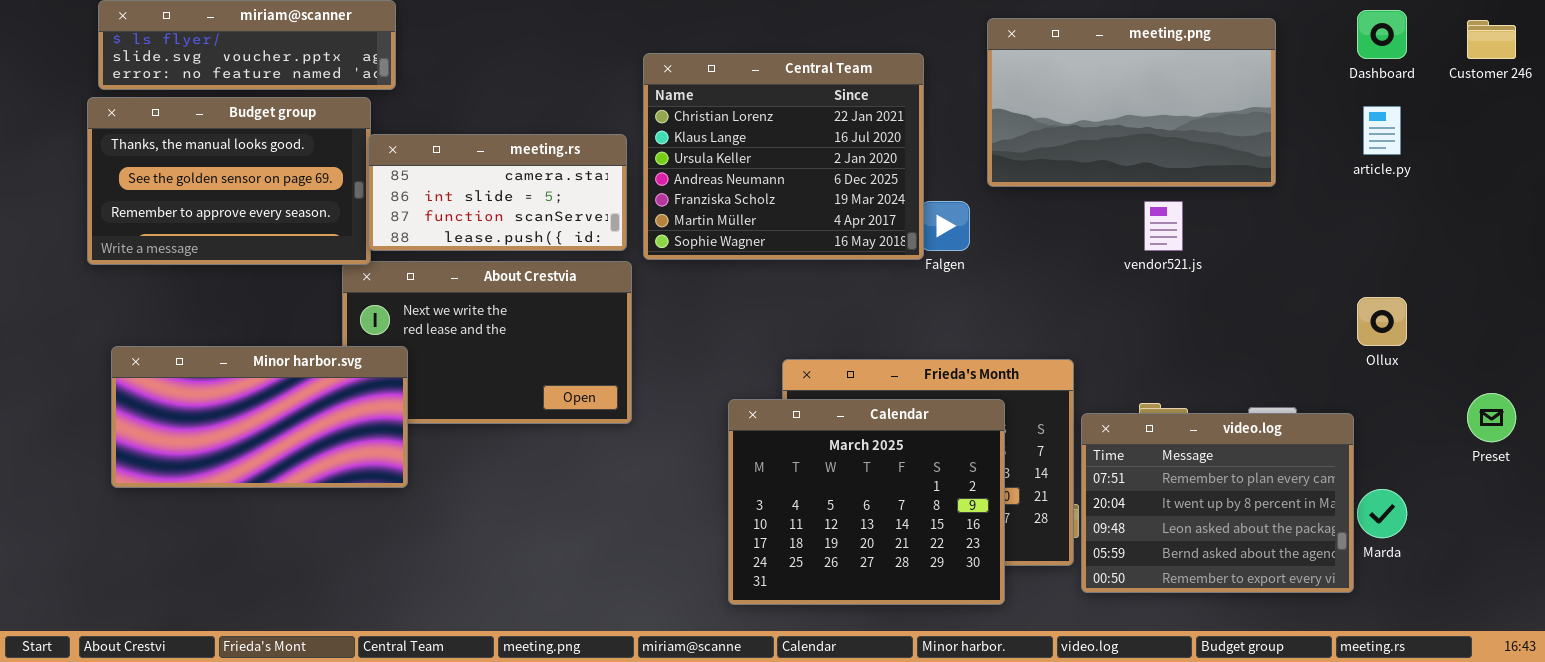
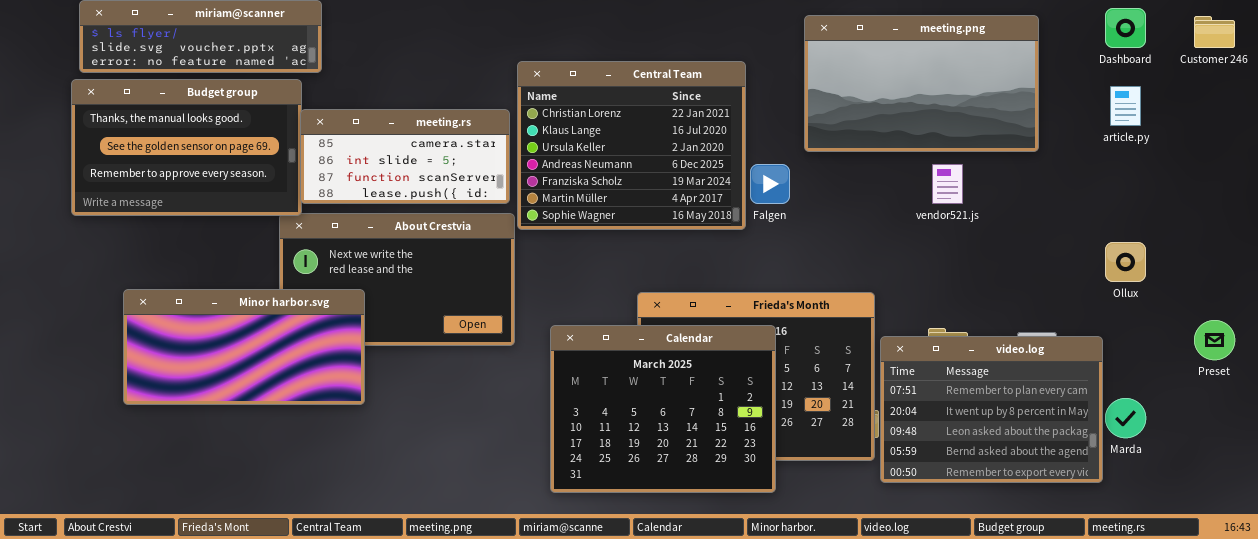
Central Team: [643,53,924,260] -> [517,61,746,230], moved
Minor harbor.svg: [111,346,408,488] -> [123,289,365,405], moved
Calendar: [728,399,1005,605] -> [550,325,776,493], moved

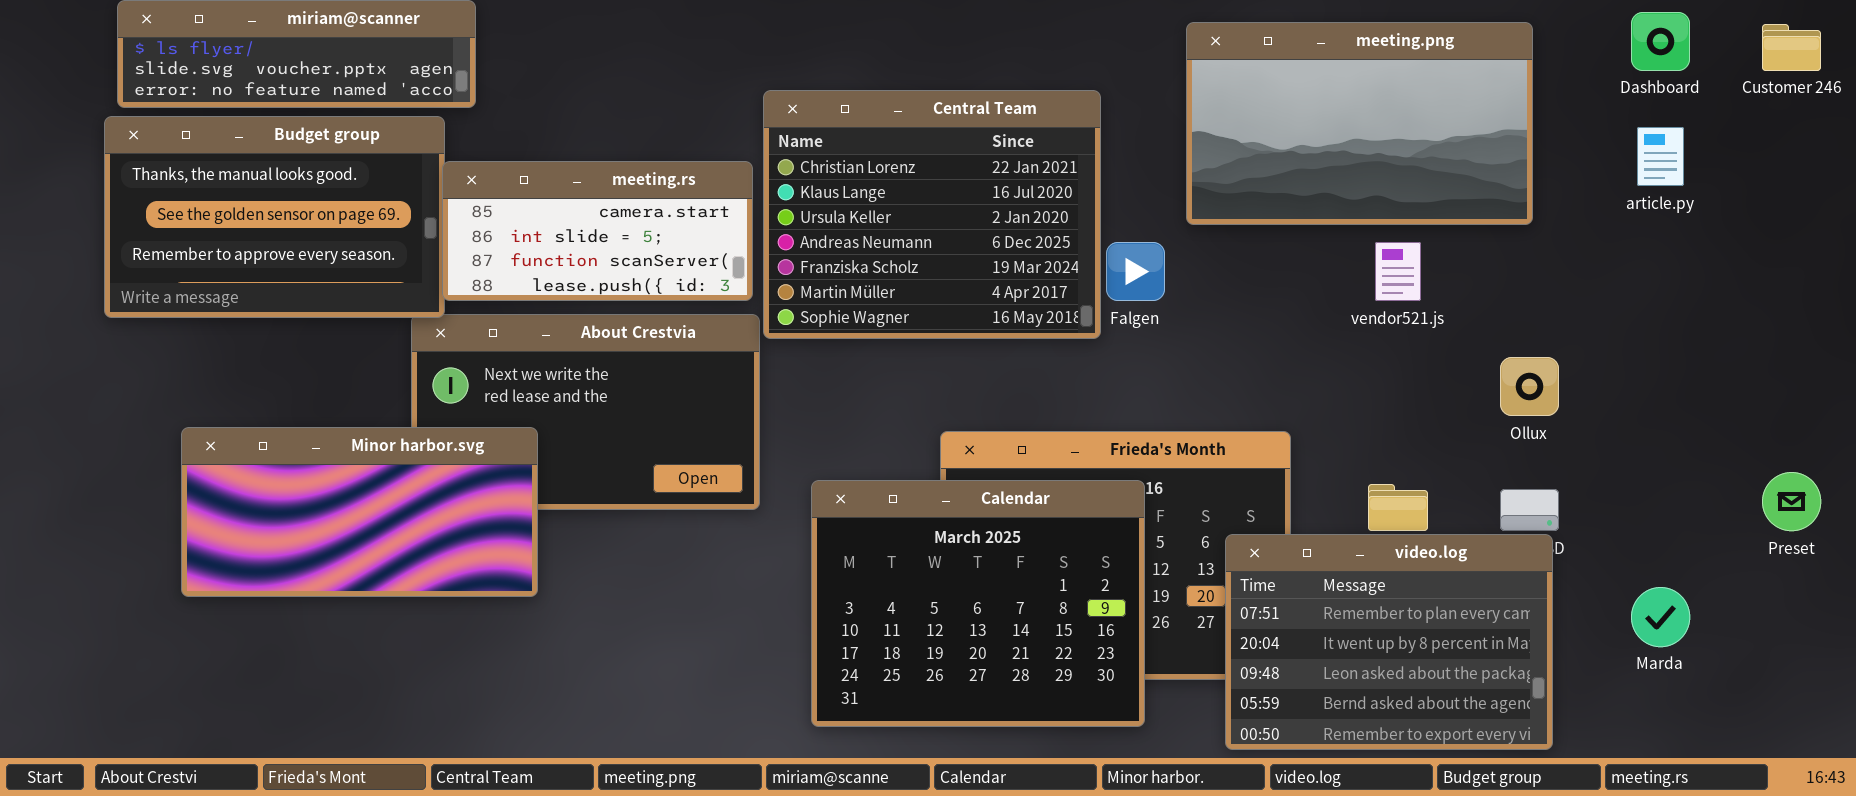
Ollux: [1105,242,1146,282] -> [1500,357,1559,416], moved
video.log: [880,336,1103,483] -> [1225,534,1553,750], moved

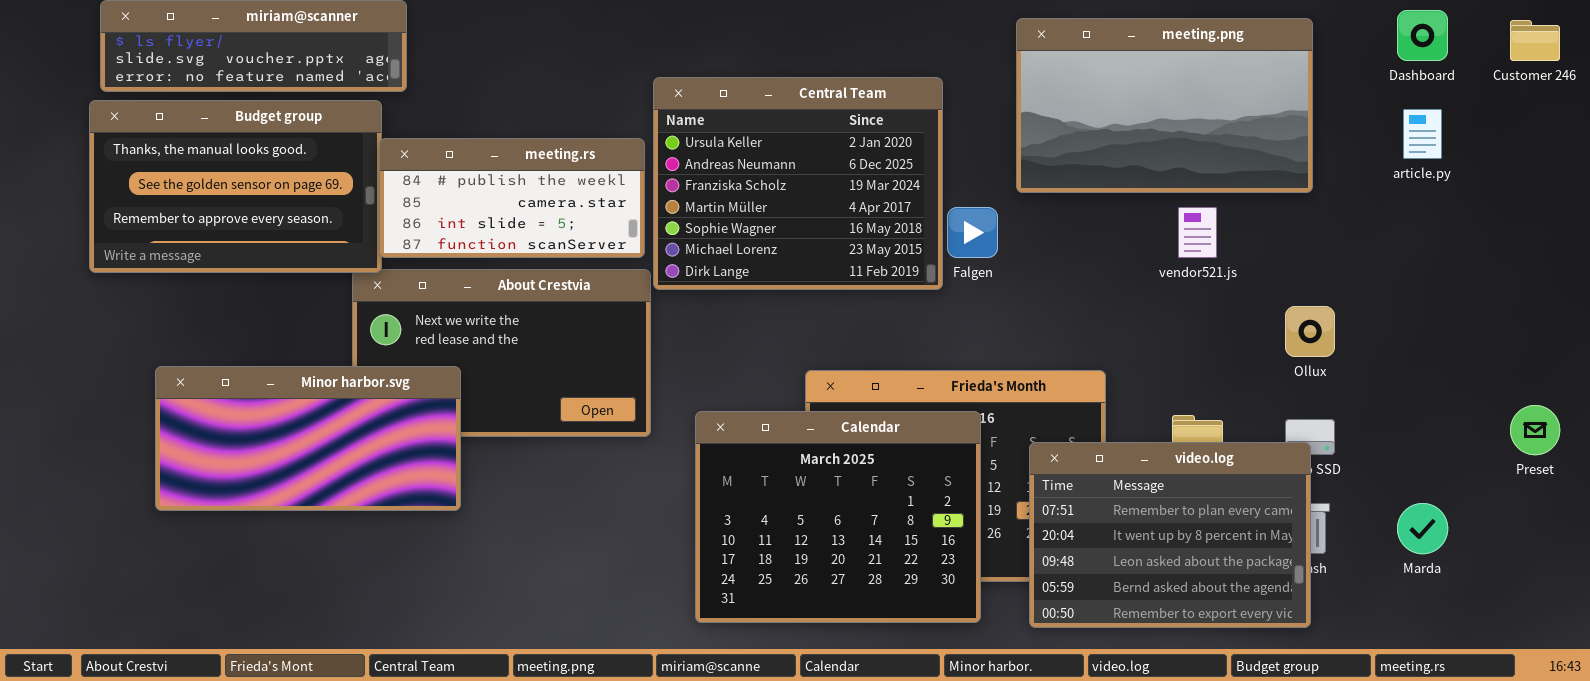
Central Team: [763,90,1101,339] -> [653,77,943,290], scrolled down 2 rows
meeting.rs: [442,161,753,301] -> [379,138,645,258], scrolled up 1 row
video.log: [1225,534,1553,750] -> [1029,442,1311,628], moved

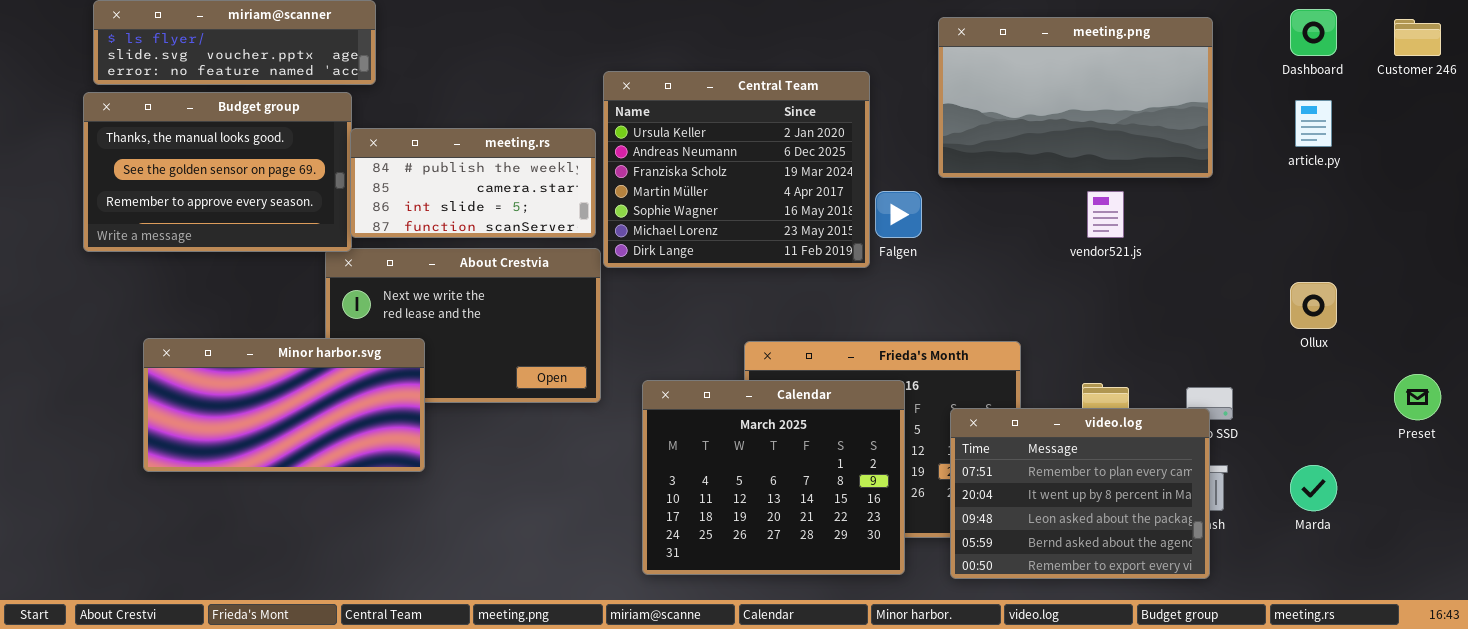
Ollux: [1285,306,1335,357] -> [1290,282,1337,329], moved

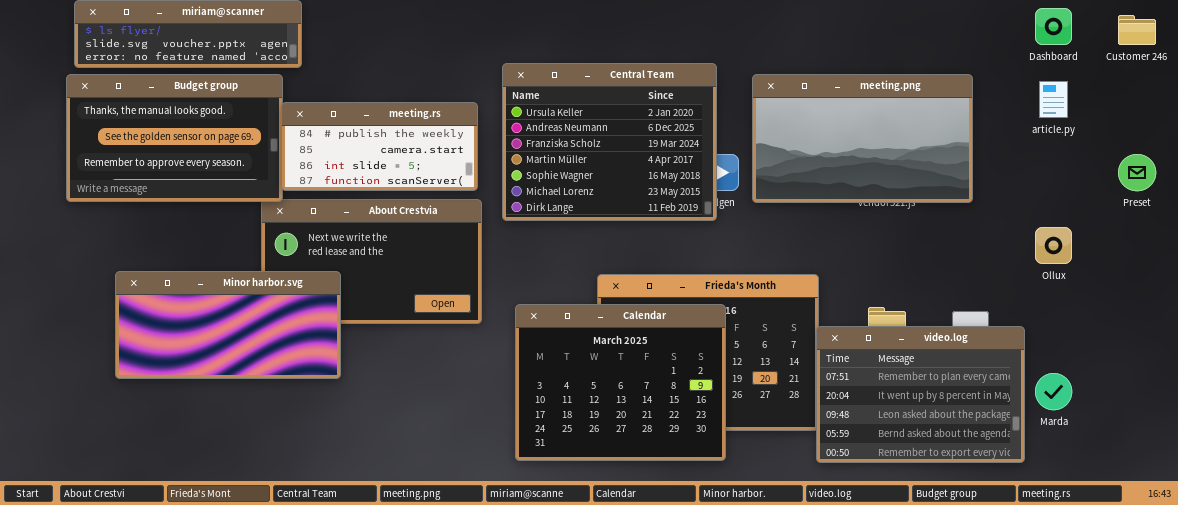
meeting.png: [938,17,1213,178] -> [752,74,973,203], moved
Central Team: [603,71,870,268] -> [502,63,717,221], moved
Preset: [1394,374,1441,420] -> [1118,154,1156,191], moved
video.log: [950,408,1210,579] -> [816,326,1025,463], moved

